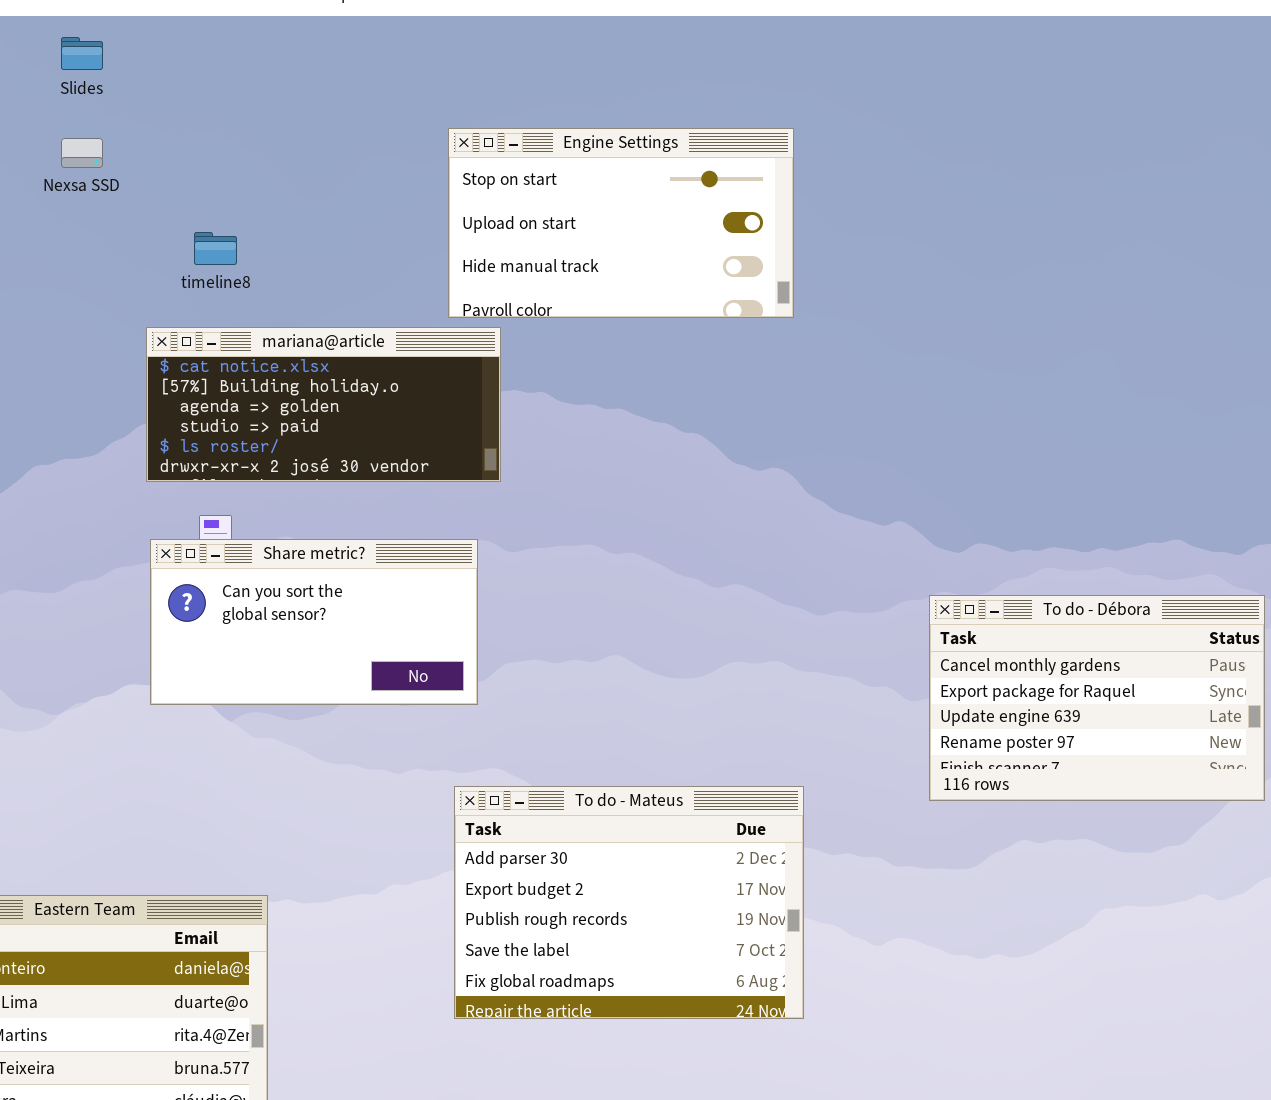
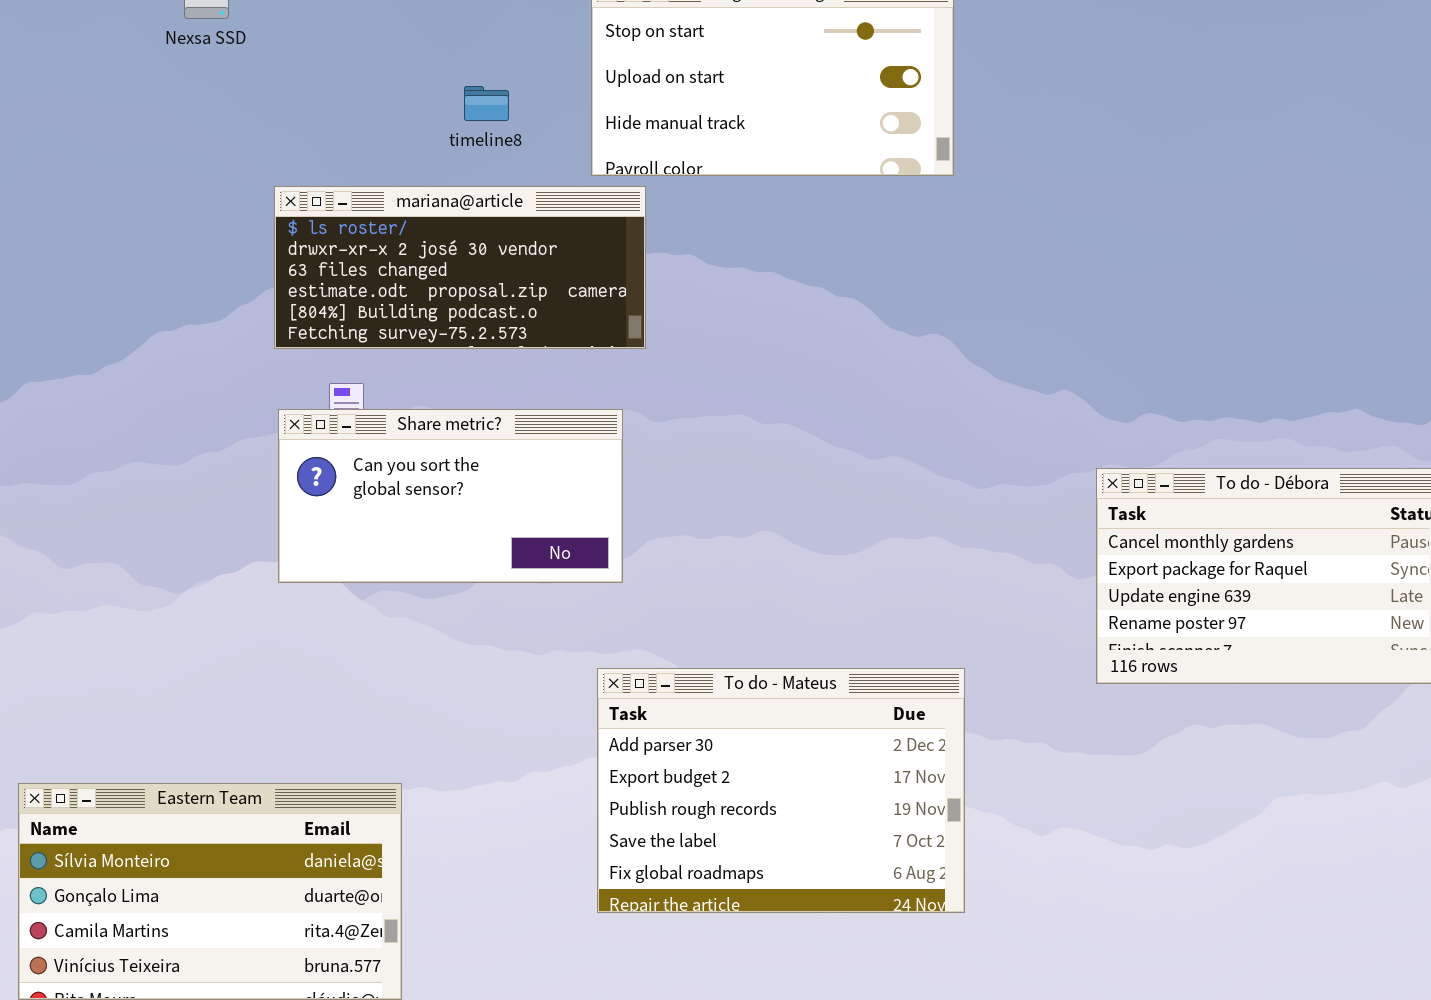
timeline8: [194,232,237,265] -> [464,86,509,121], moved
mariana@article: [146,327,501,482] -> [274,186,646,349], scrolled down 4 rows

